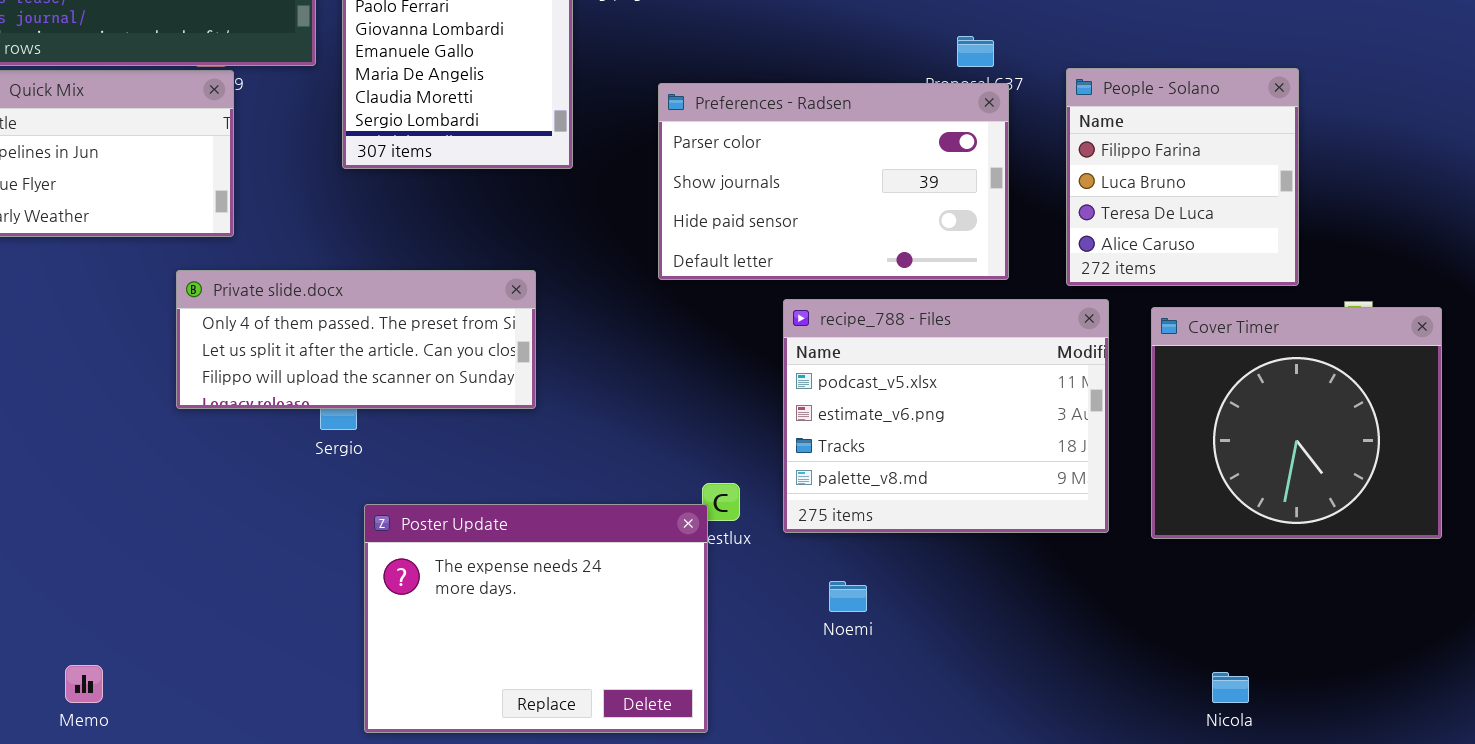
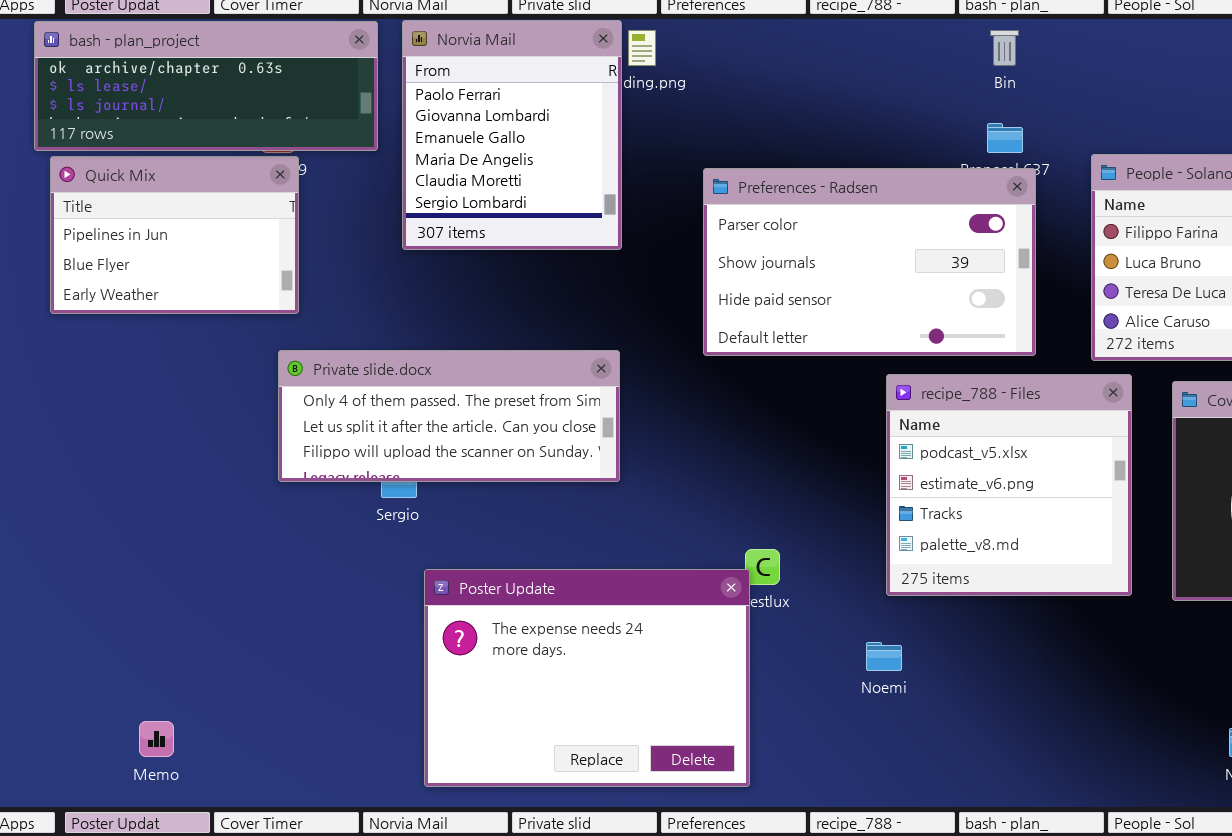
Private slide.docx: [176,270,536,409] -> [278,350,620,482], moved
recipe_788 - Files: [783,299,1109,533] -> [886,374,1132,596], resized

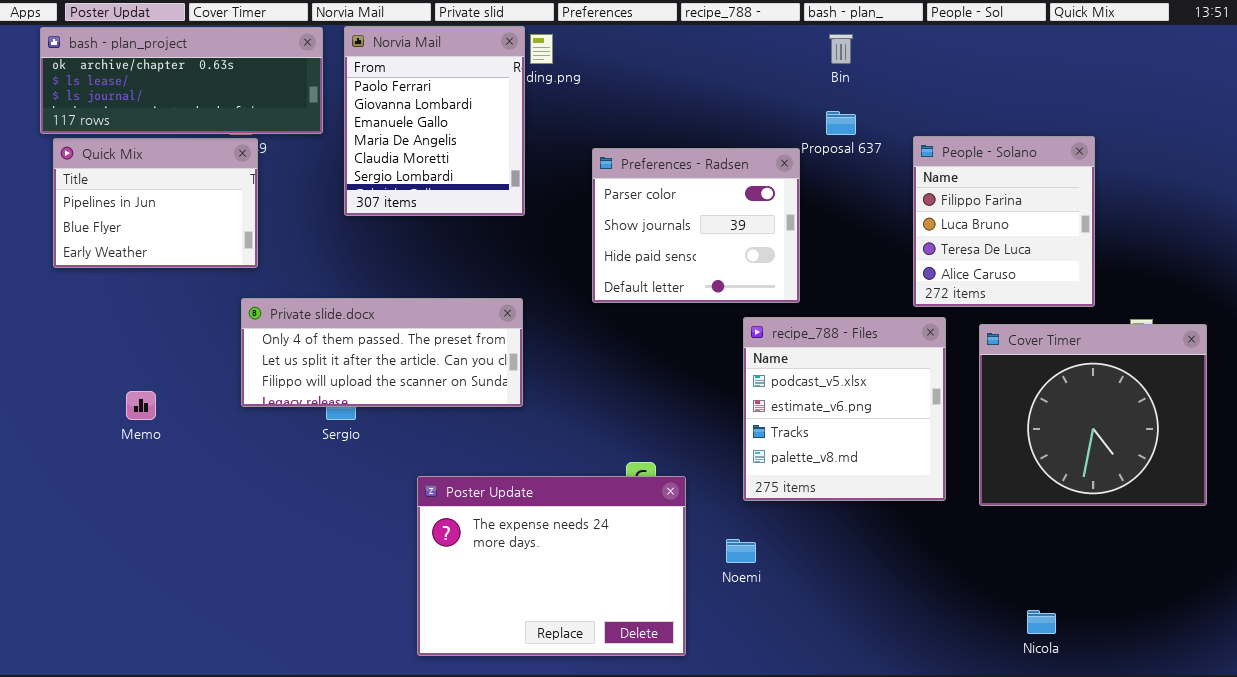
Preferences - Radsen: [703,168,1036,356] -> [592,148,800,303], resized
Poster Update: [424,569,750,787] -> [417,476,686,656], moved
Memo: [139,721,174,757] -> [126,391,156,420], moved

